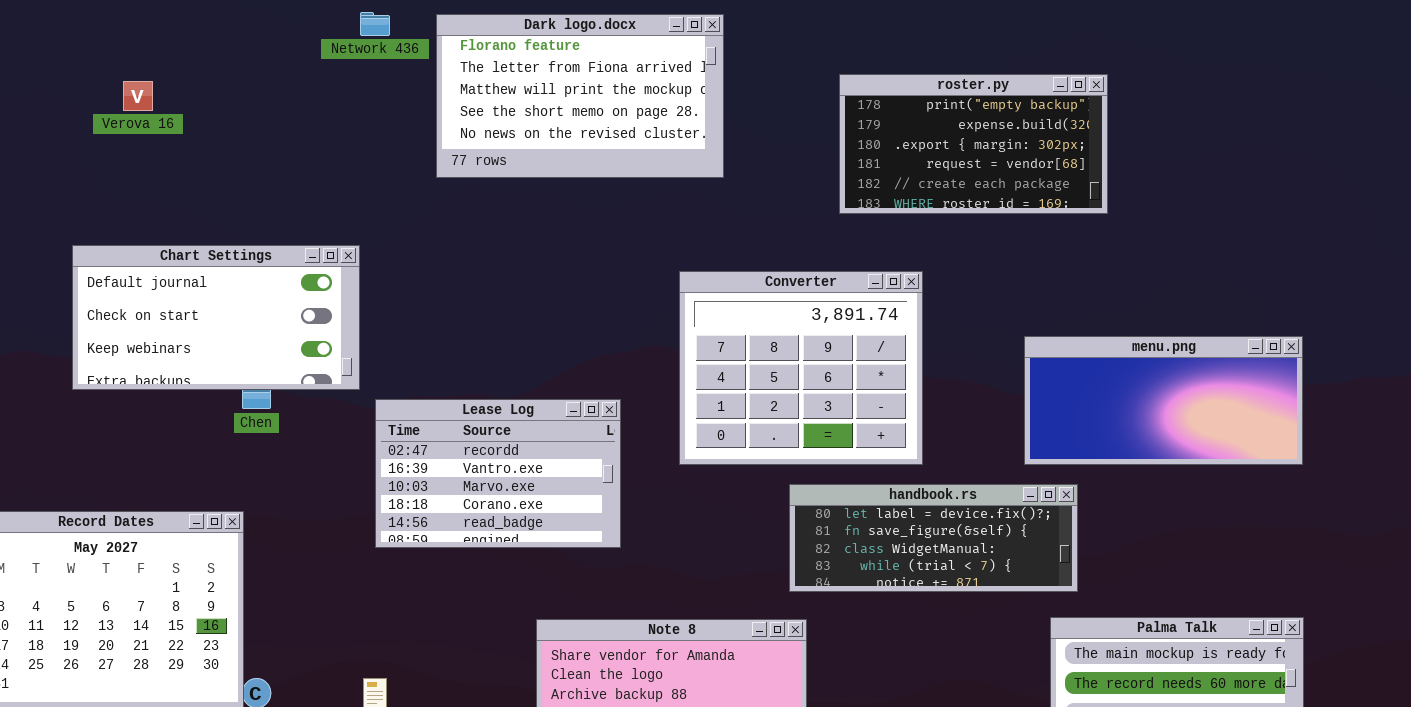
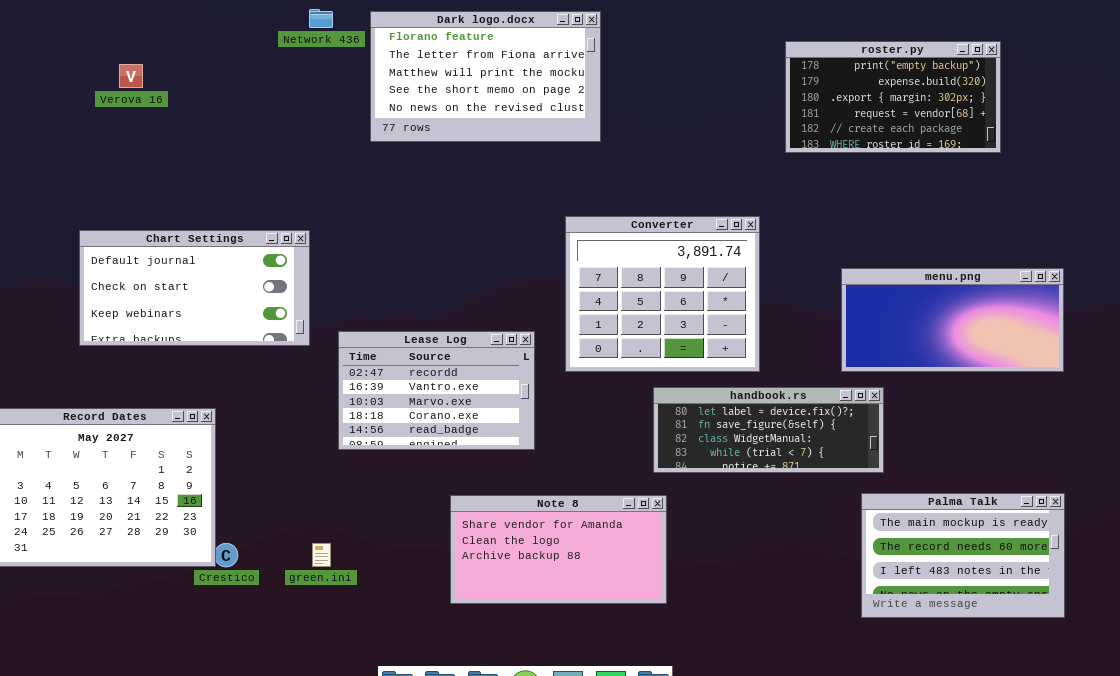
roster.py: [839,74,1108,214] -> [785,41,1001,153], moved
Chart Settings: [72,245,360,390] -> [79,230,310,346], moved
Lease Log: [375,399,621,548] -> [338,331,535,450], moved

